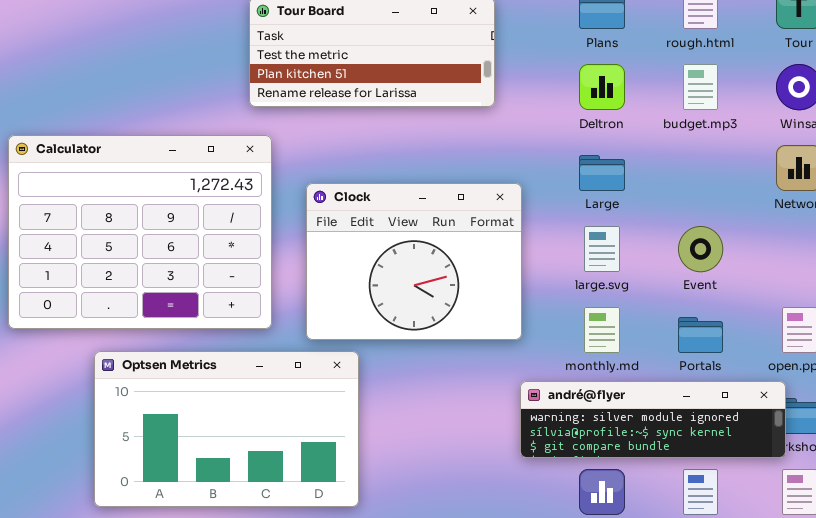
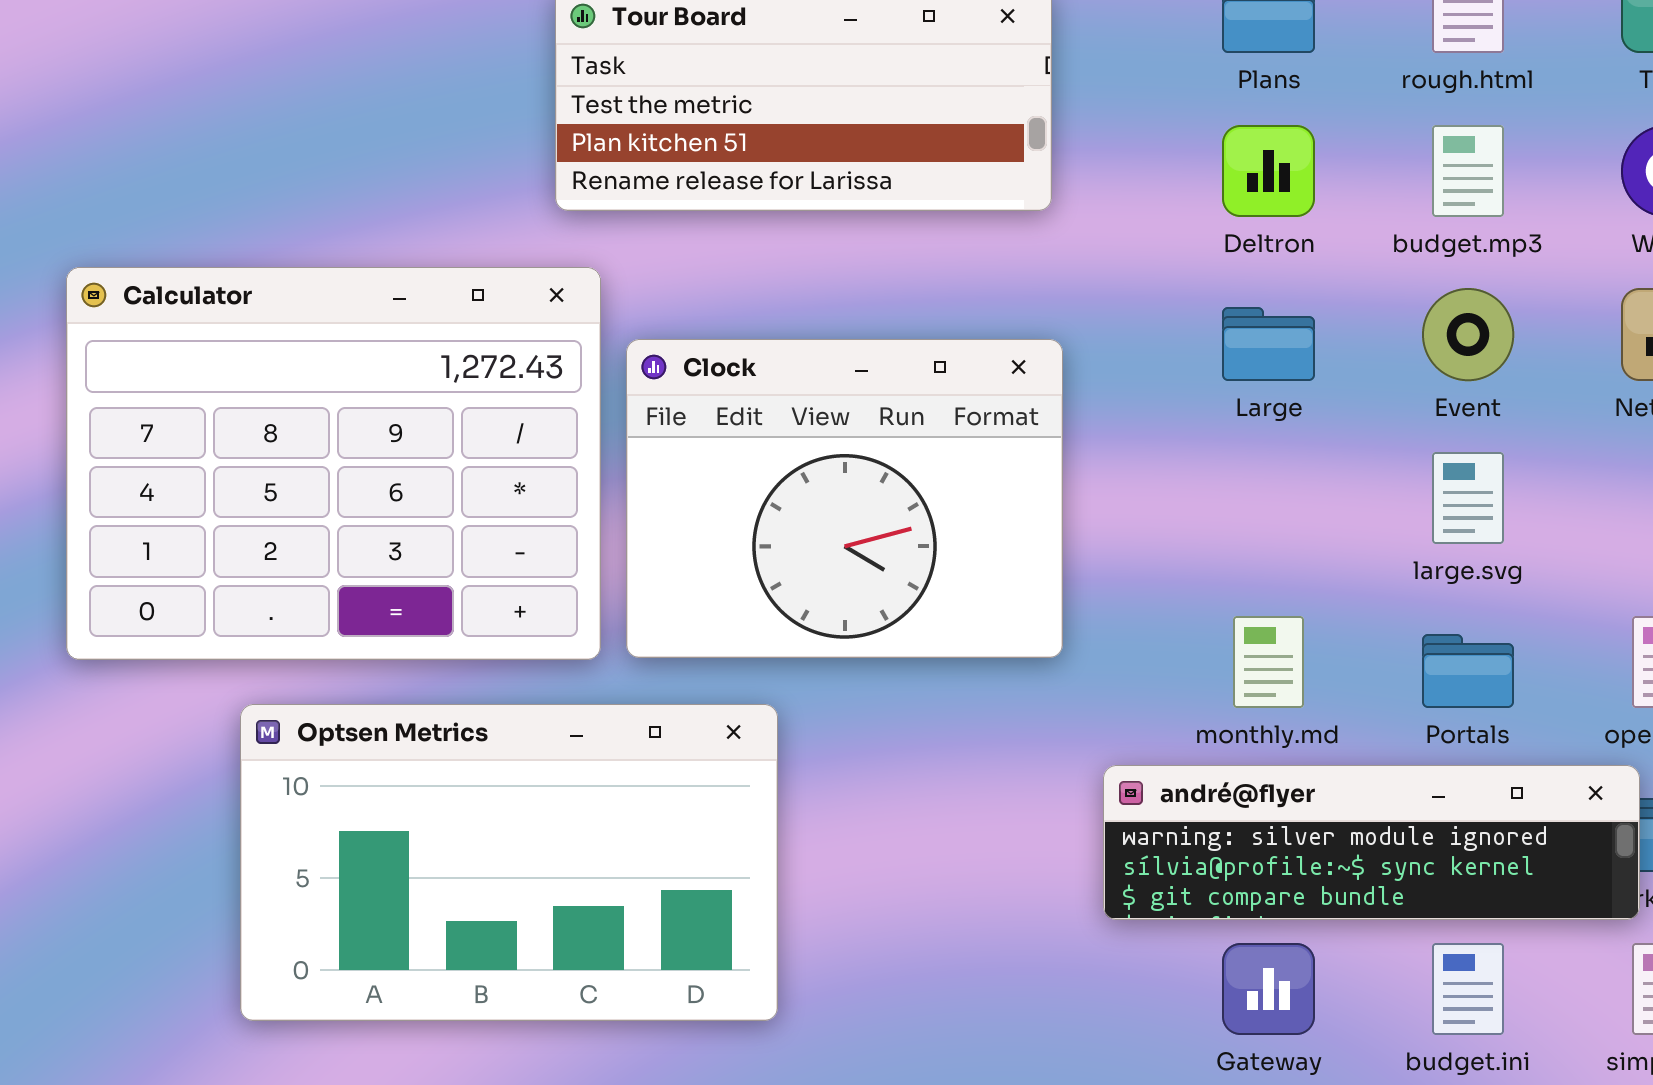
Clock: [306,183,522,340] -> [626,339,1063,658], moved
large.svg: [584,226,620,272] -> [1432,452,1504,544], moved
Event: [678,226,723,272] -> [1422,288,1514,381], moved

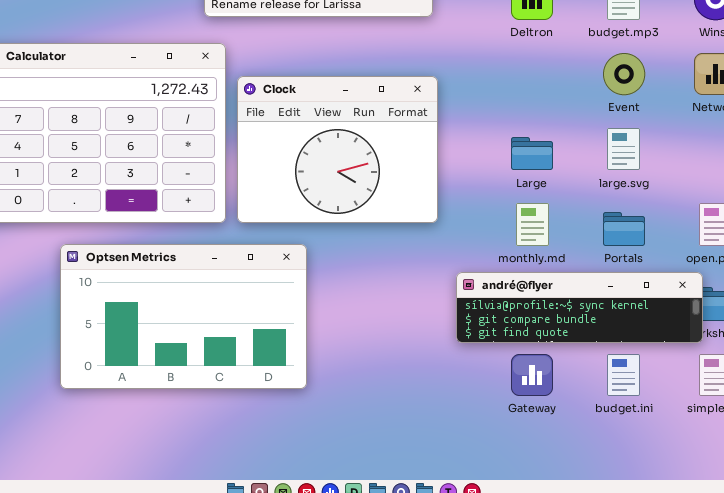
Large: [1222,307,1315,381] -> [511,137,553,170], moved
andré@flyer: [1103,765,1640,920] -> [456,272,703,343], scrolled down 1 row

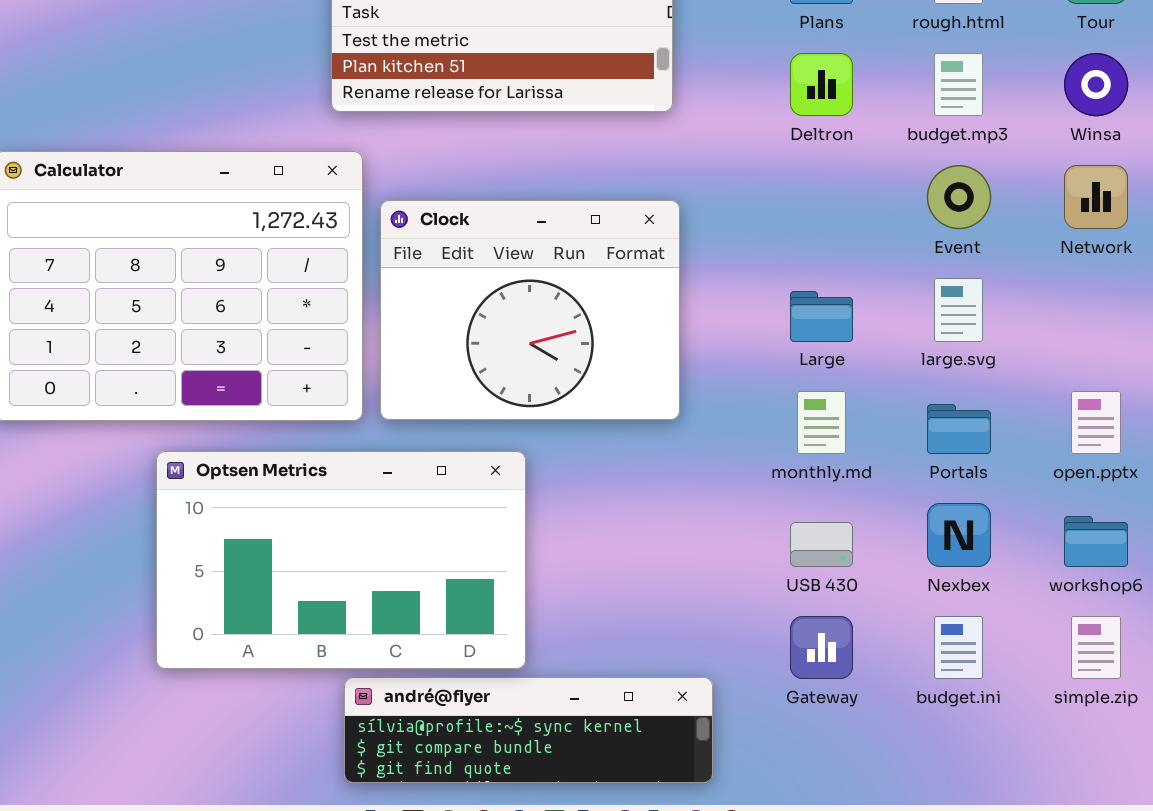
Optsen Metrics: [60,244,307,389] -> [156,451,526,669], moved
andré@flyer: [456,272,703,343] -> [344,677,713,783], moved

